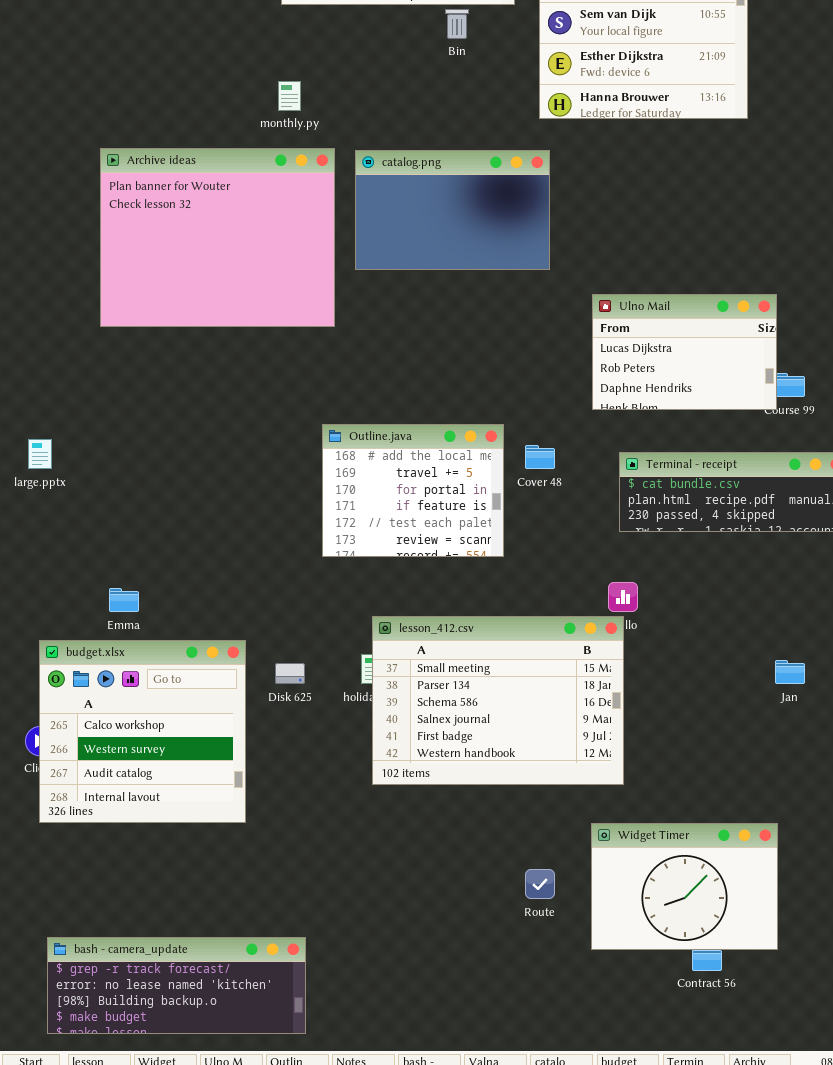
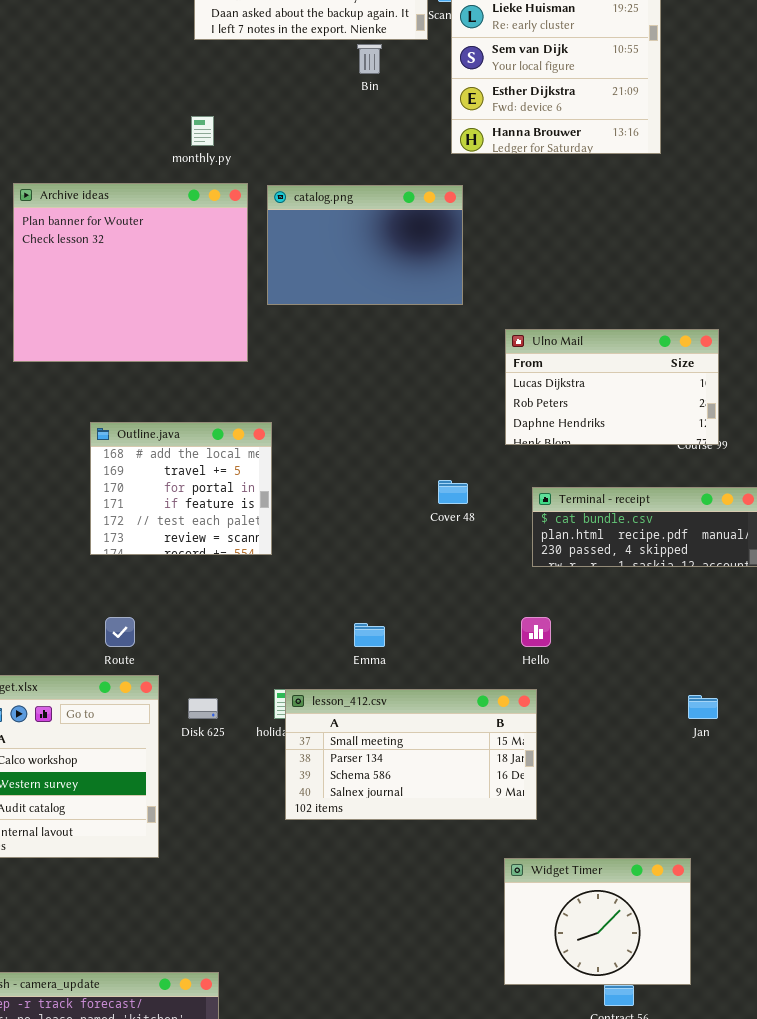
Ulno Mail: [592,294,777,410] -> [505,329,719,445], resized
Outline.java: [322,424,504,557] -> [90,422,272,555], moved
Emma: [109,588,139,612] -> [354,623,385,647], moved
lesson_412.csv: [372,616,624,785] -> [285,689,537,820], resized
Route: [525,869,555,899] -> [105,617,135,647], moved

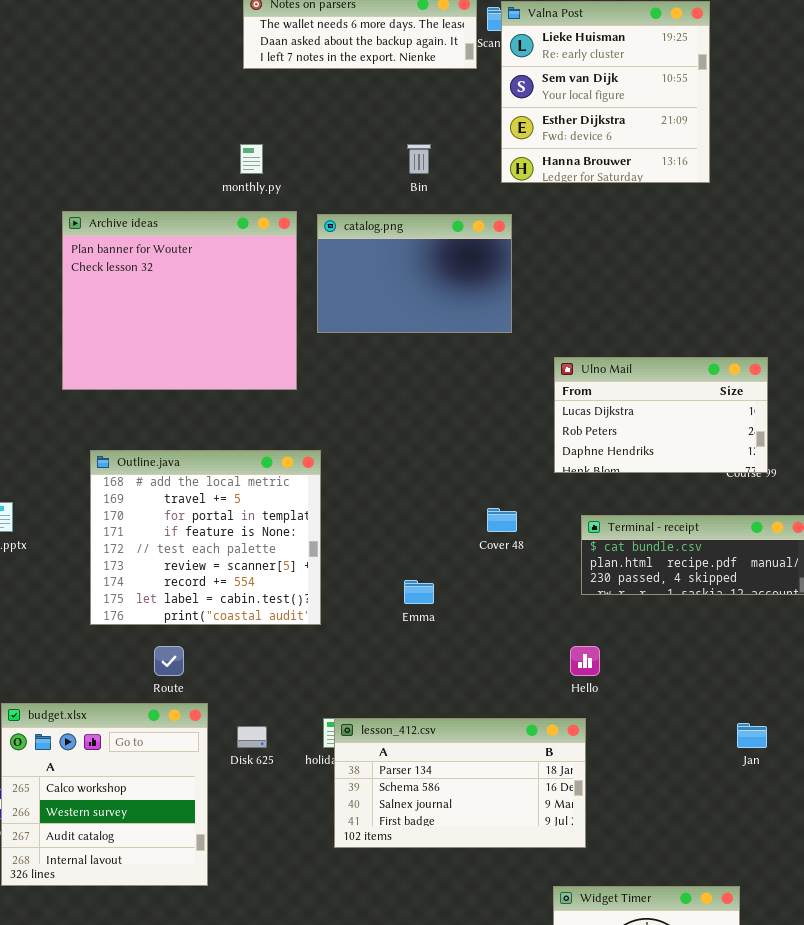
Bin: [357,44,382,74] -> [407,144,431,174], moved
Outline.java: [90,422,272,555] -> [90,450,321,625], resized
Emma: [354,623,385,647] -> [404,580,434,604], moved
lesson_412.csv: [285,689,537,820] -> [334,718,586,848], scrolled down 1 row

